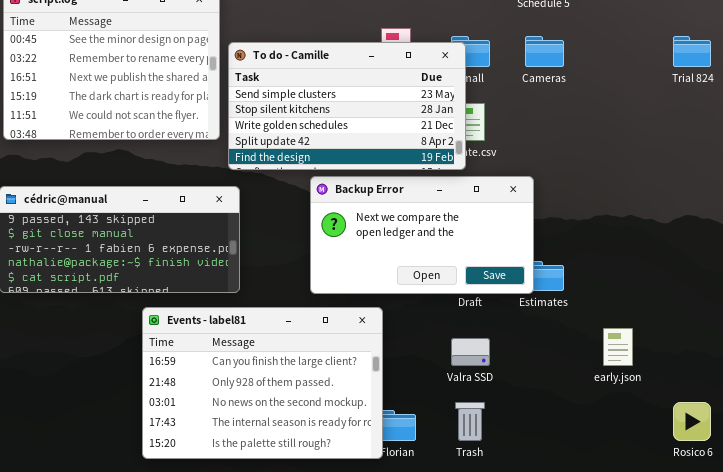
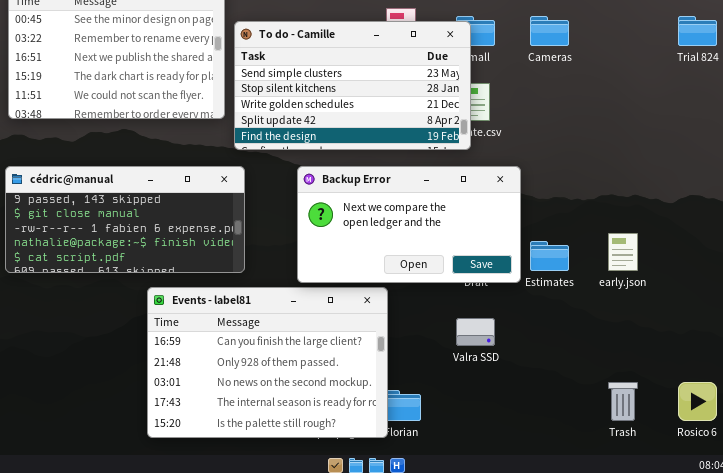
Backup Error: [310,176,534,294] -> [297,166,521,283], moved
early.json: [603,328,633,366] -> [608,233,638,271], moved
Trash: [455,402,485,441] -> [608,382,638,421], moved

